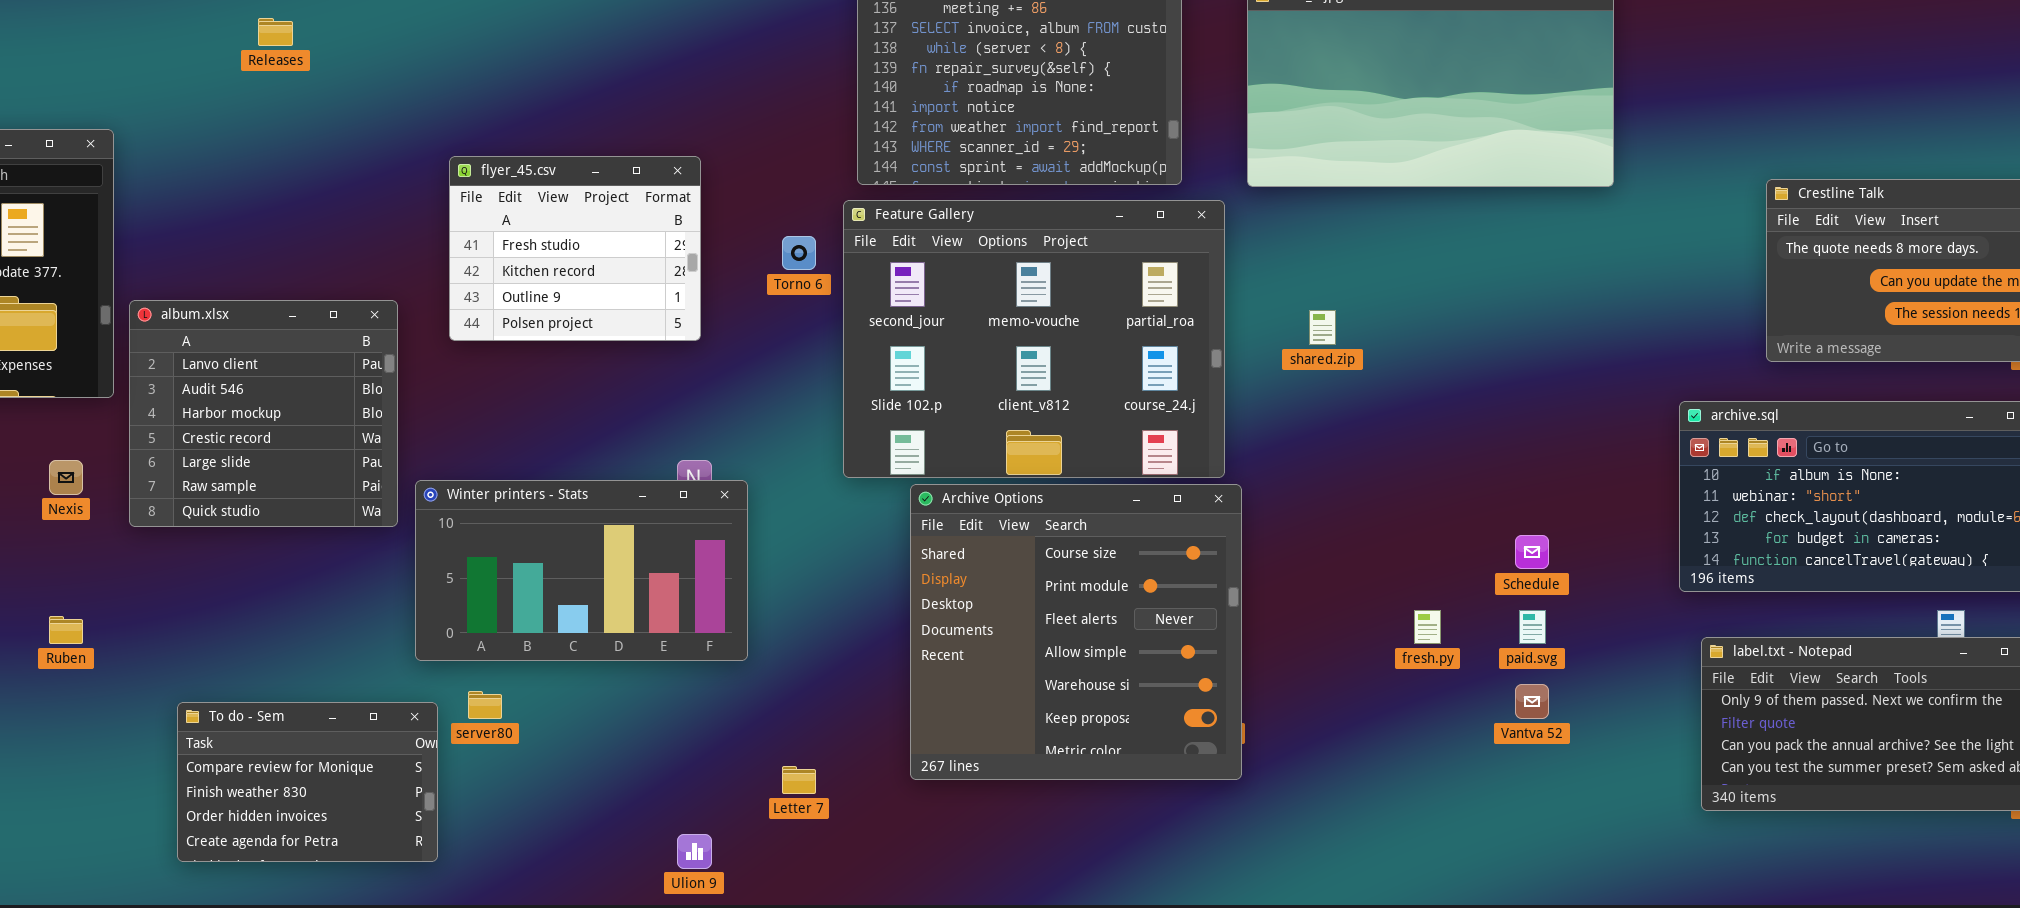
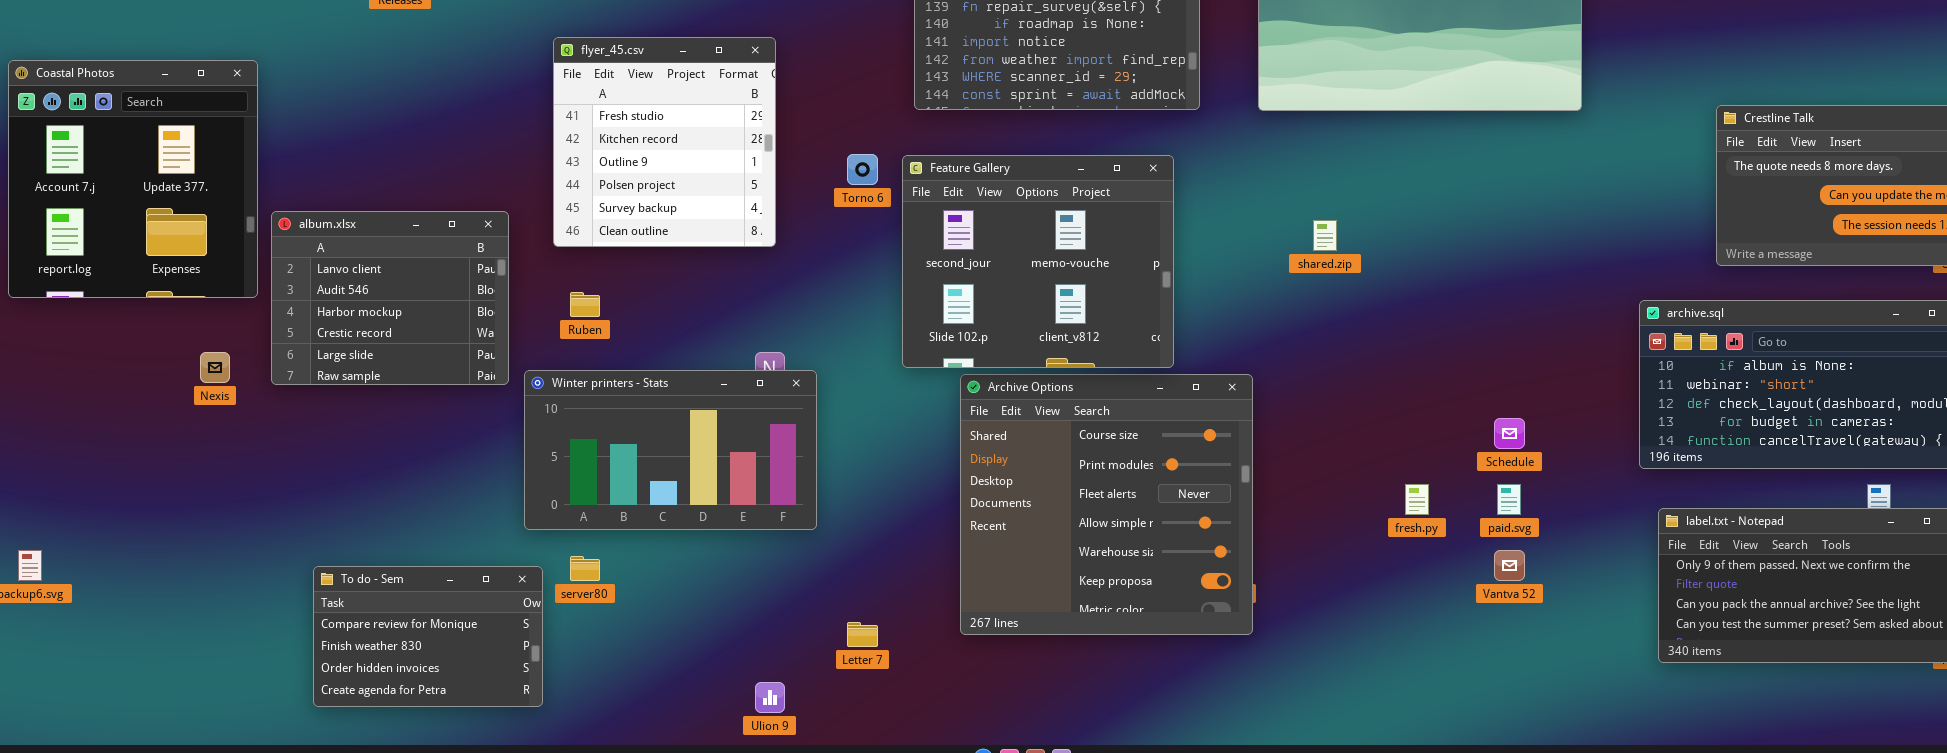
flyer_45.csv: [449,156,701,341] -> [553,37,776,247], resized
Feature Gallery: [843,200,1225,478] -> [902,155,1174,368], resized
album.xlsx: [129,300,398,527] -> [271,211,509,385], resized
Ruben: [49,616,83,644] -> [570,292,600,317], moved

